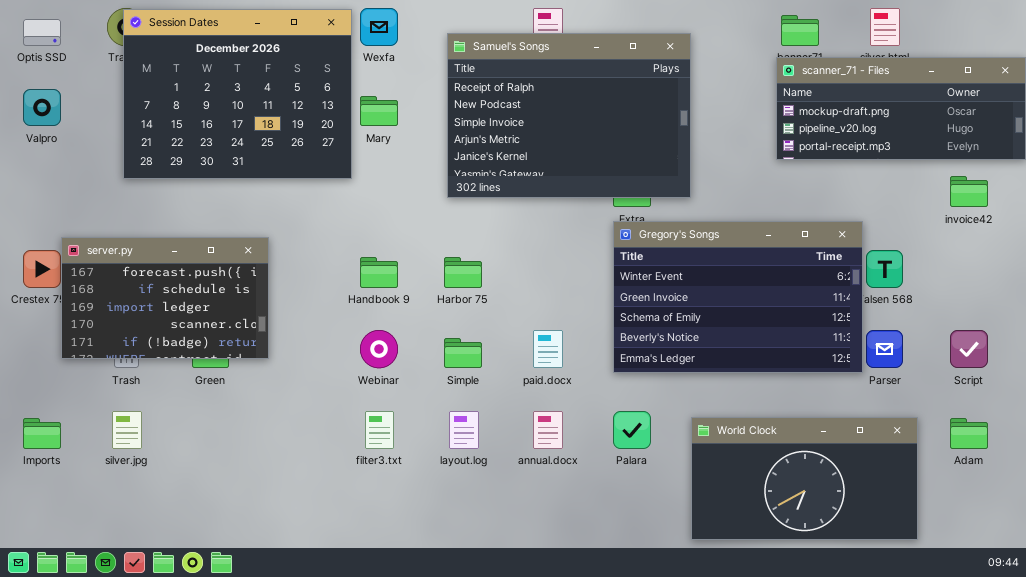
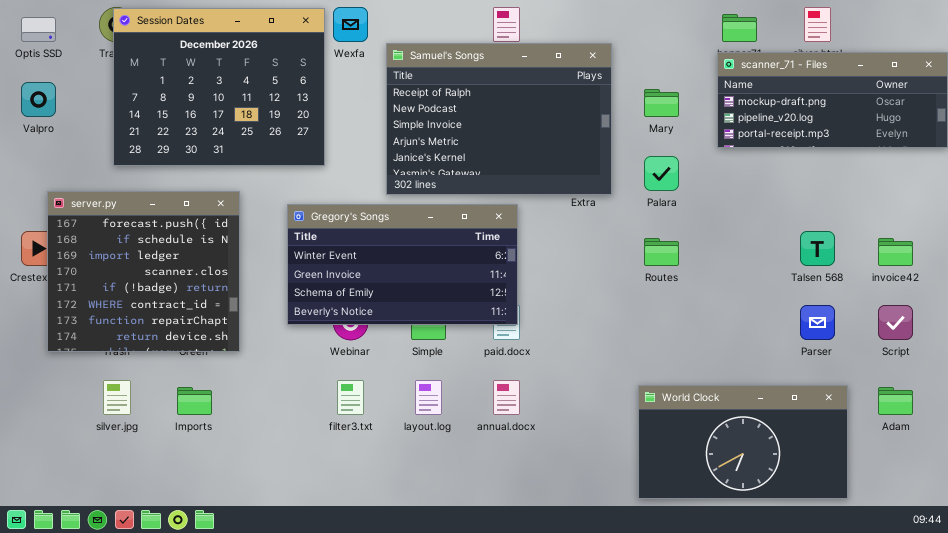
Samuel's Songs: [447,33,691,198] -> [386,43,612,195], moved
Mary: [360,96,398,126] -> [644,89,679,117], moved
invoice42: [950,176,988,207] -> [878,238,913,266], moved
Gregory's Songs: [613,221,863,373] -> [287,204,518,325], moved, resized
server.py: [61,237,269,359] -> [47,191,240,352], moved, resized
Palara: [613,411,651,449] -> [644,156,679,191], moved
Imports: [23,418,61,449] -> [177,387,212,415], moved

